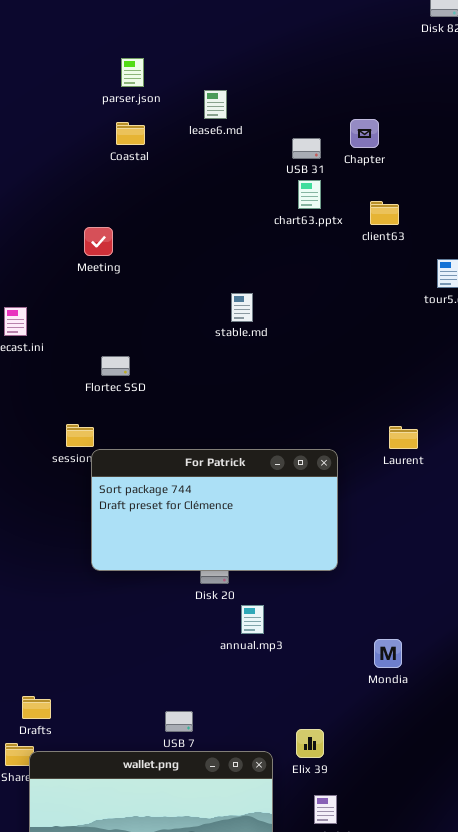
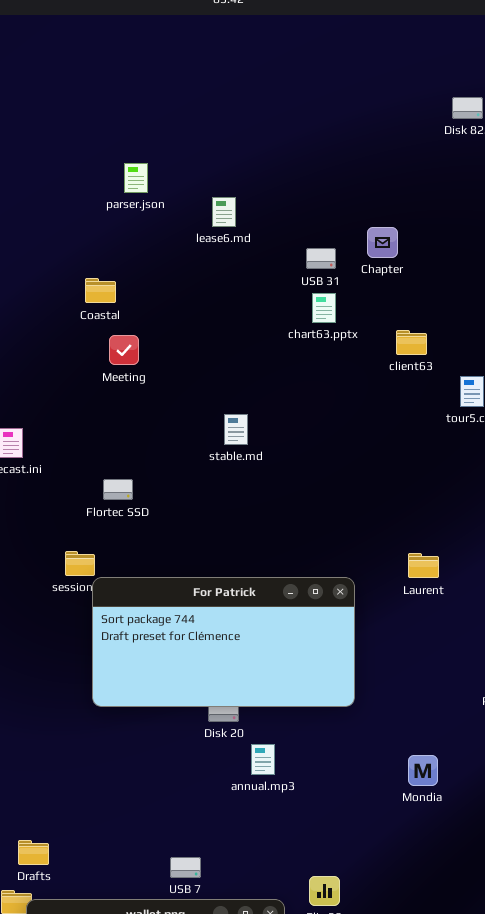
Coastal: [116,122,145,145] -> [85,278,116,303], moved
client63: [370,201,399,225] -> [396,330,427,355], moved
Meeting: [84,227,113,256] -> [109,335,139,365], moved
stable.md: [231,293,253,322] -> [224,414,248,445], moved
Mondia: [374,639,402,668] -> [408,755,438,786], moved

